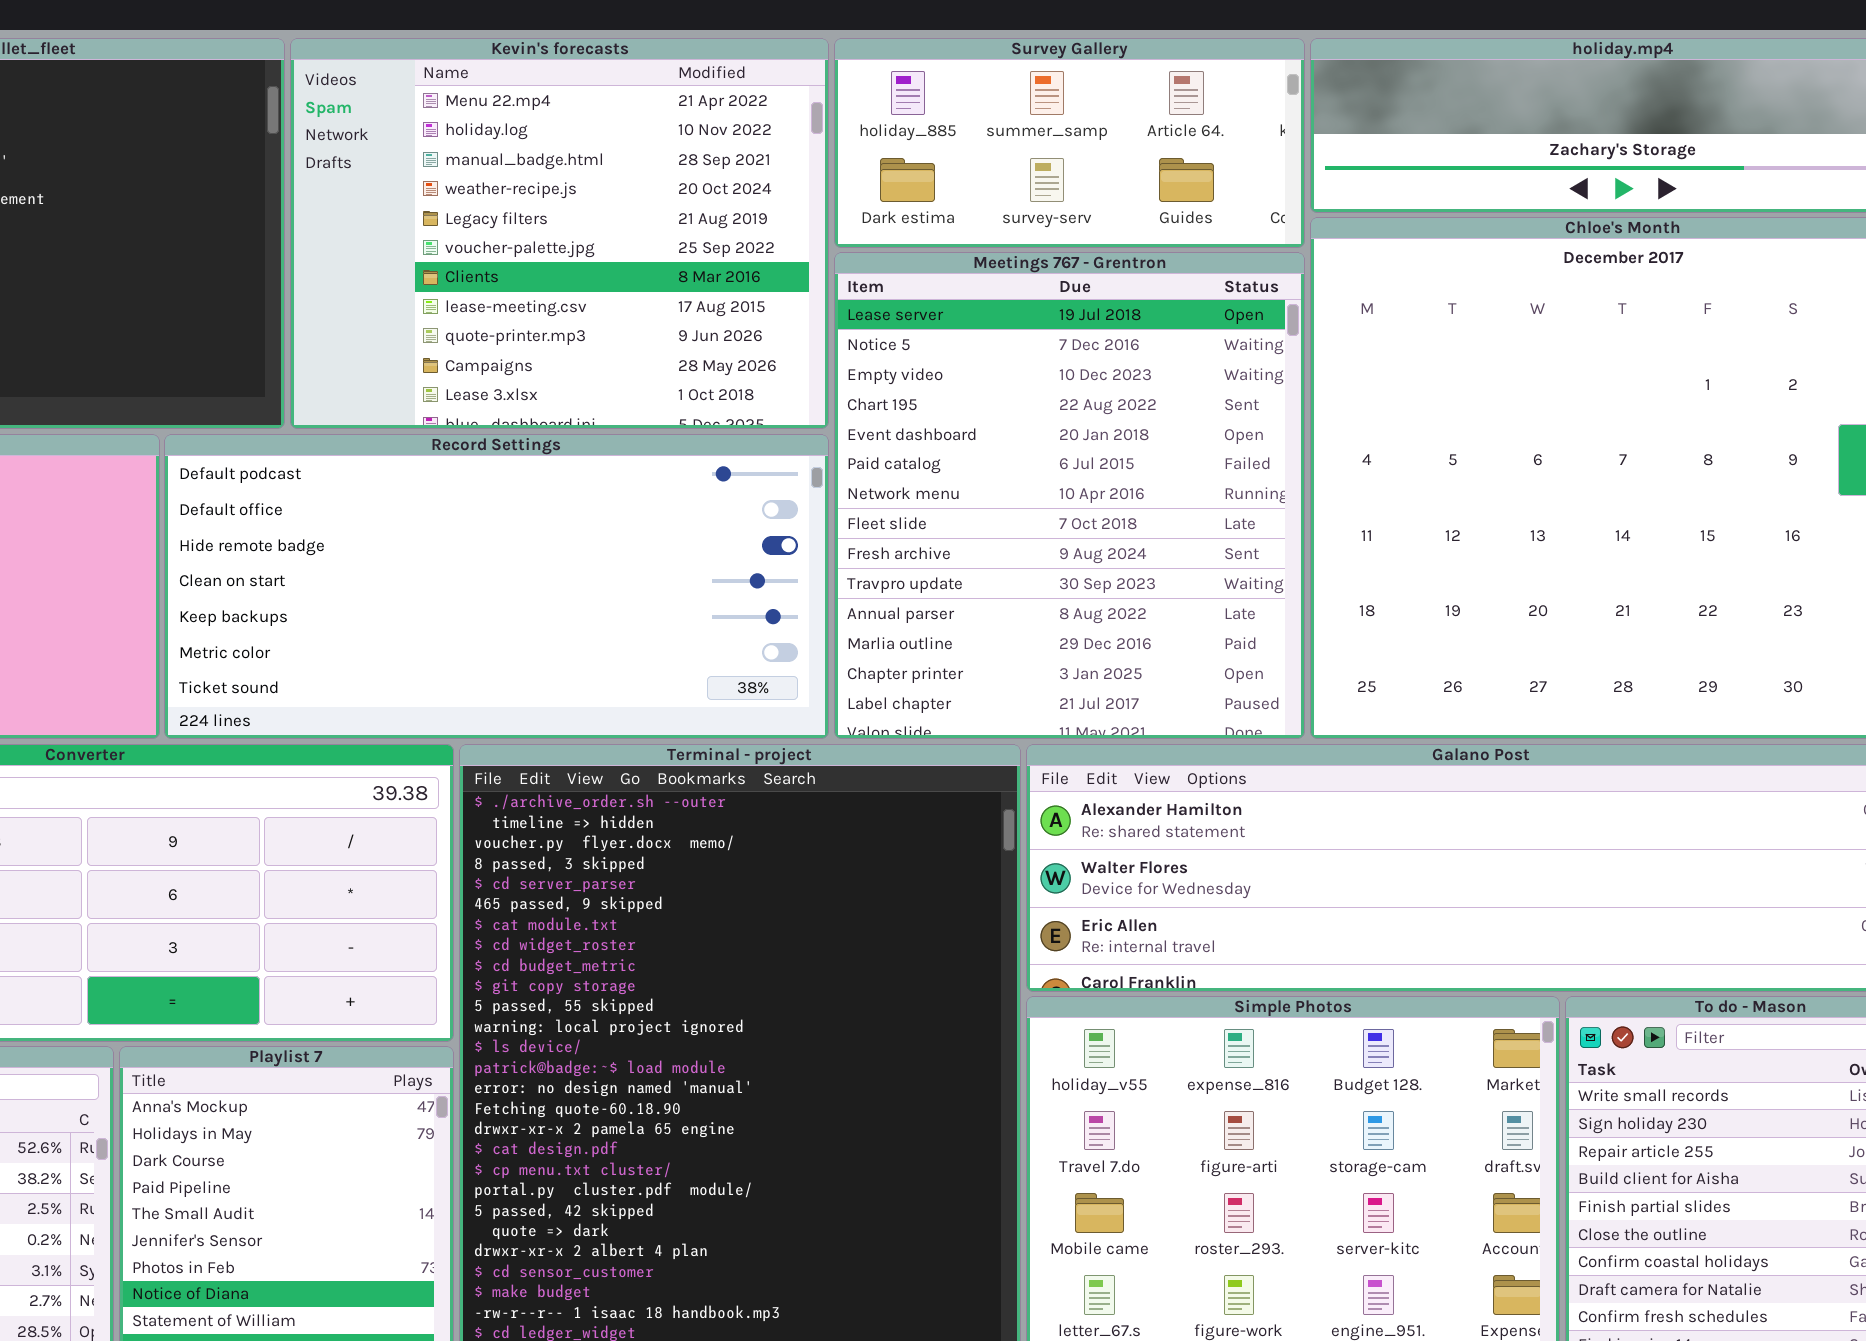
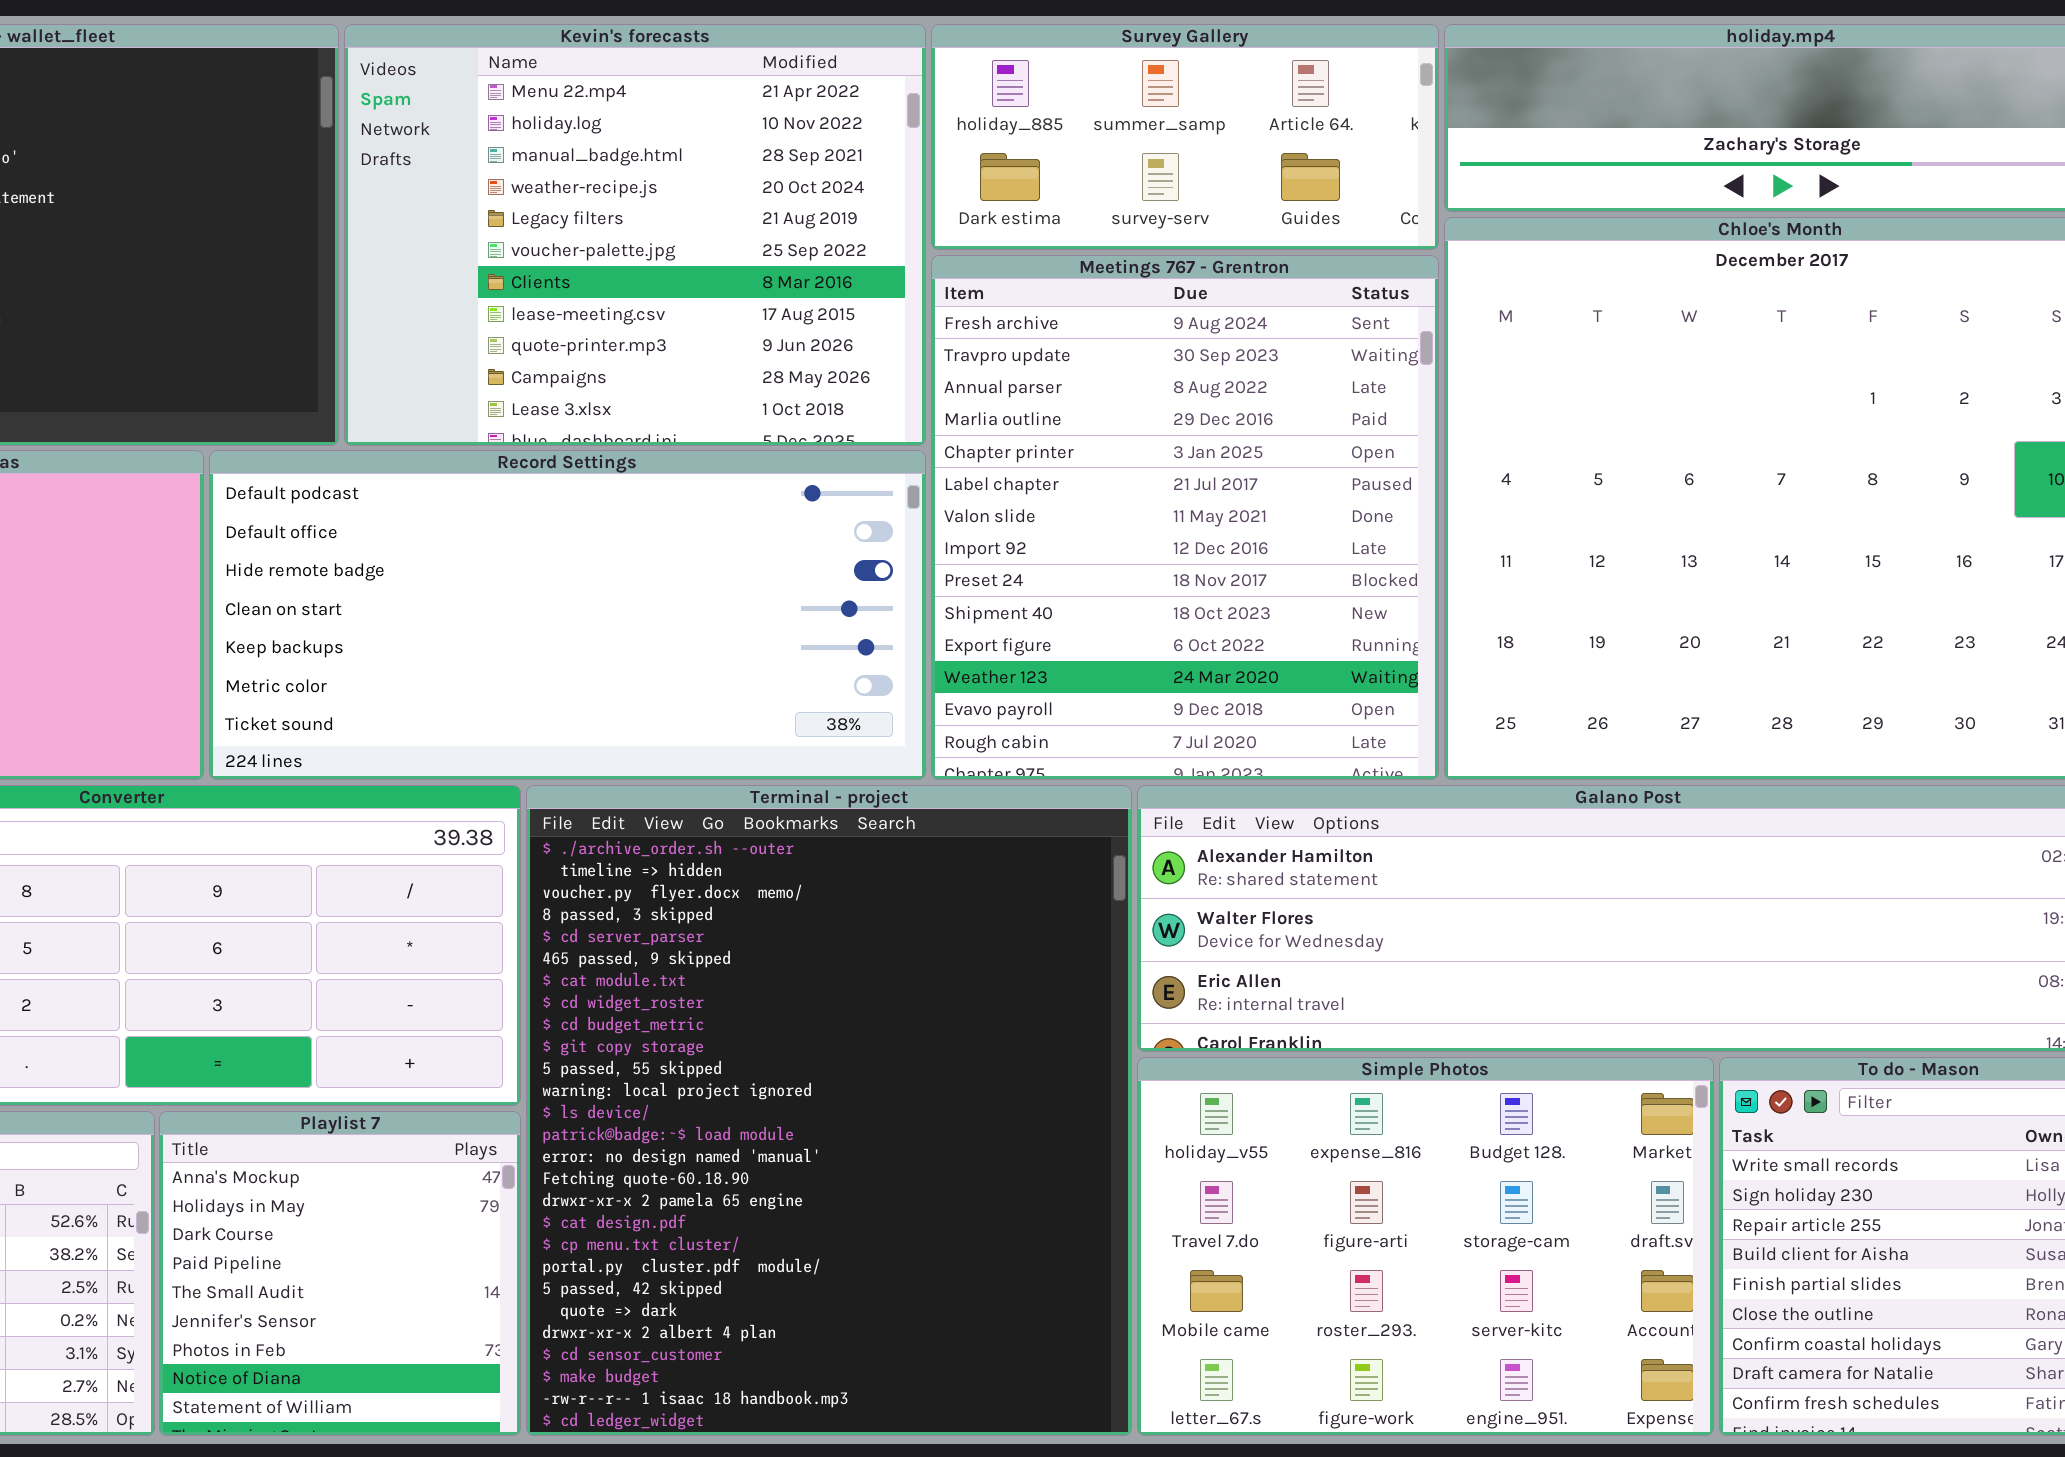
Meetings 767 - Grentron: [834,252,1305,739] -> [931,255,1439,780], scrolled down 8 rows

